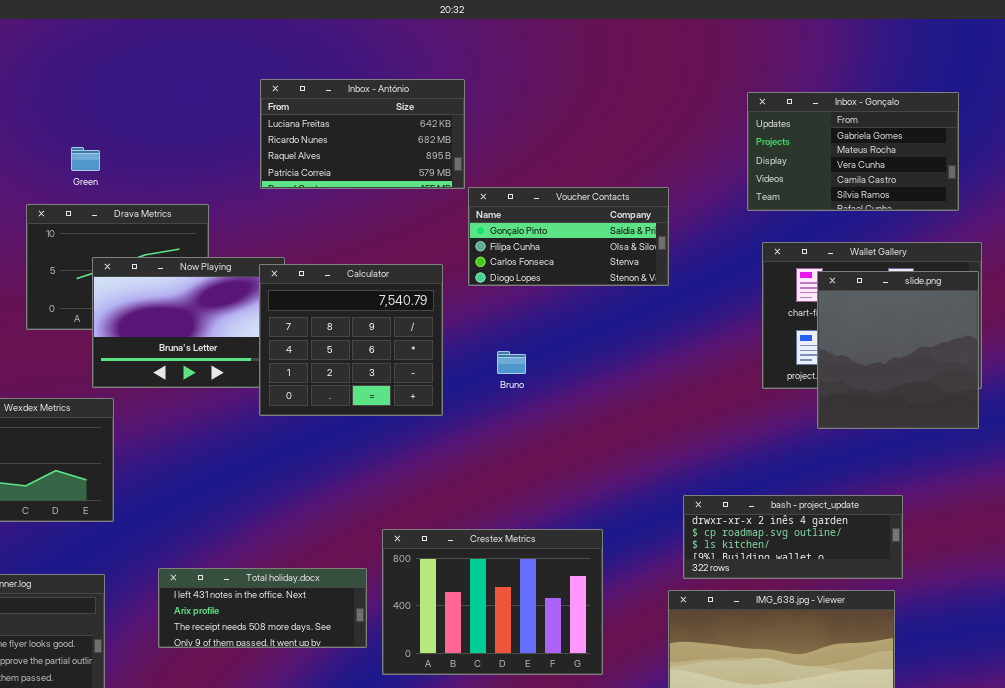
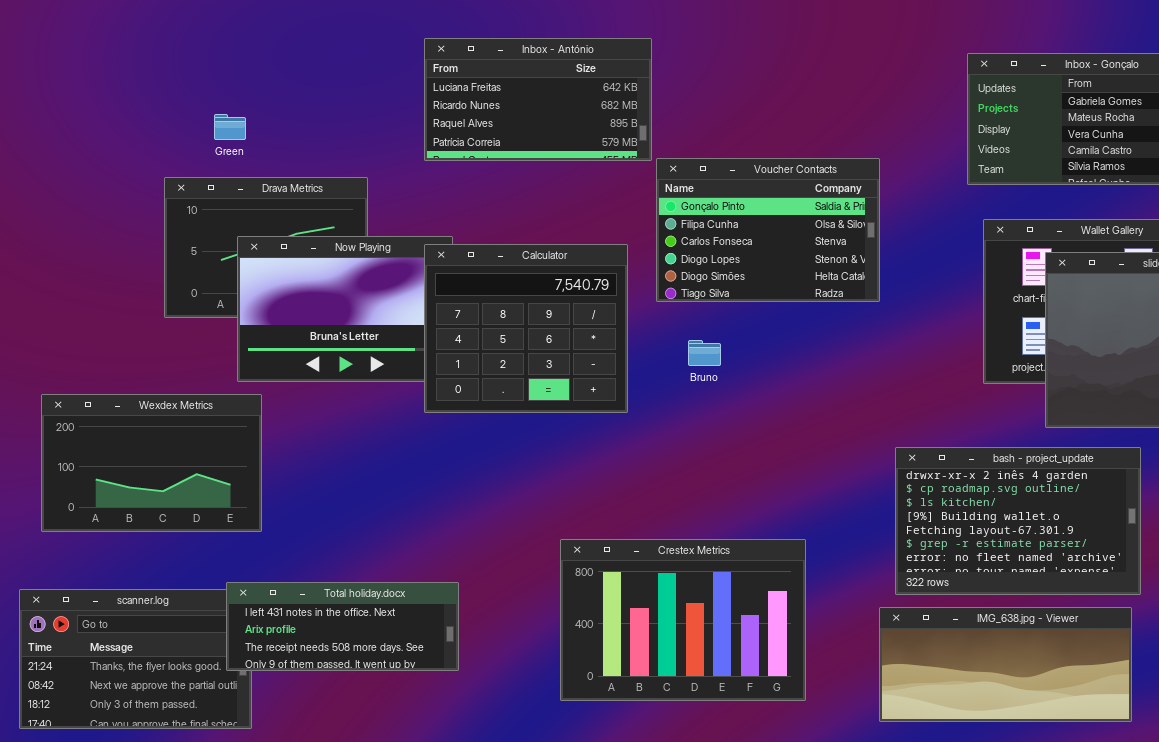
Voucher Contacts: [468,187,669,286] -> [656,158,880,302], resized
bash - project_update: [683,495,903,579] -> [895,447,1141,595], resized
Total holiday.docx: [158,568,367,648] -> [226,582,459,671], moved

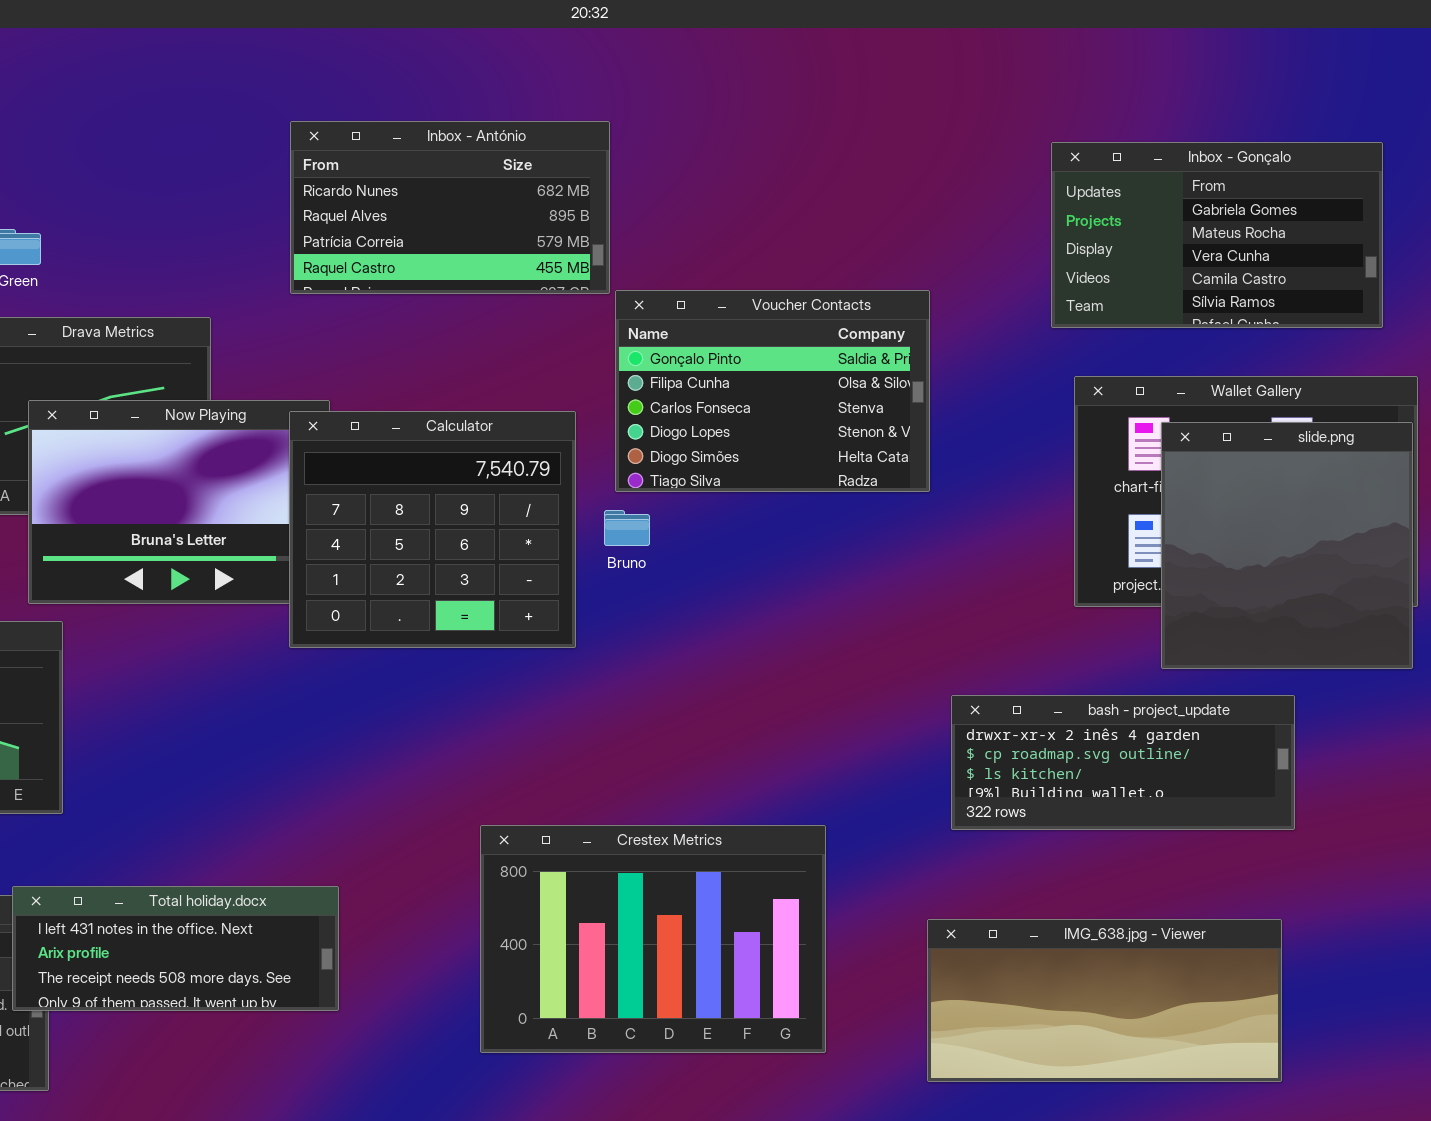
Inbox - António: [424,38,652,161] -> [290,121,610,294], scrolled down 1 row
Bruno: [688,340,721,366] -> [604,510,650,546], moved
bash - project_update: [895,447,1141,595] -> [951,695,1295,830], resized

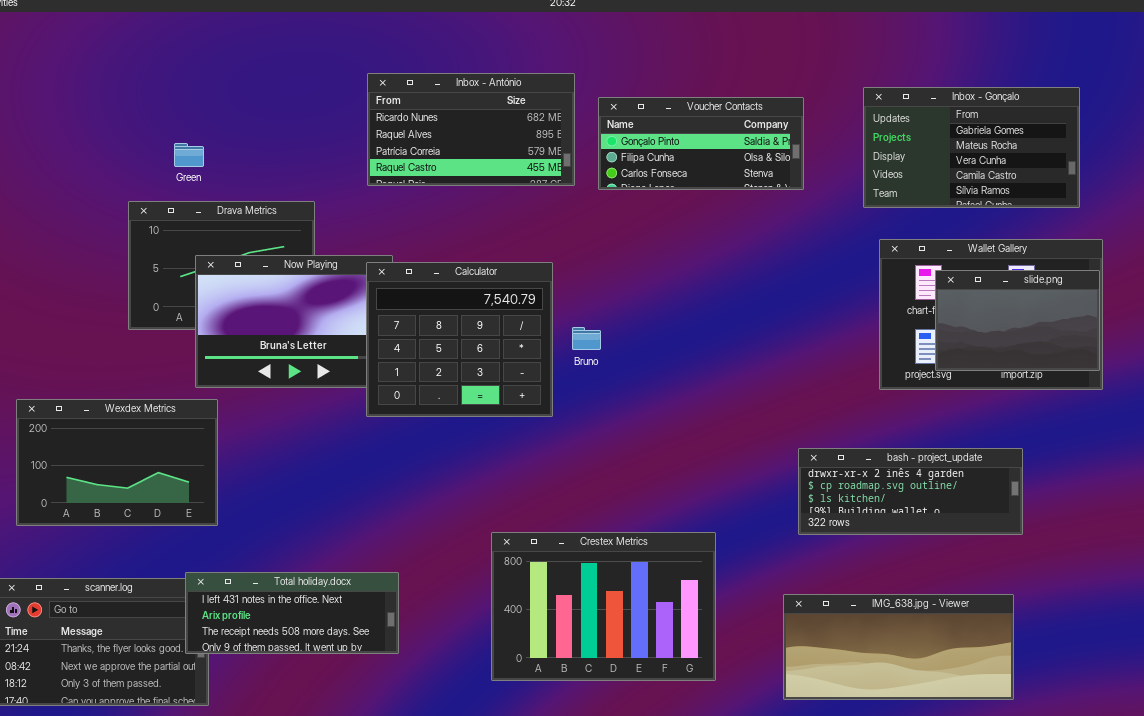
Voucher Contacts: [615,290,930,492] -> [598,97,804,190], moved, resized
slide.png: [1161,422,1413,669] -> [935,270,1100,371], resized

